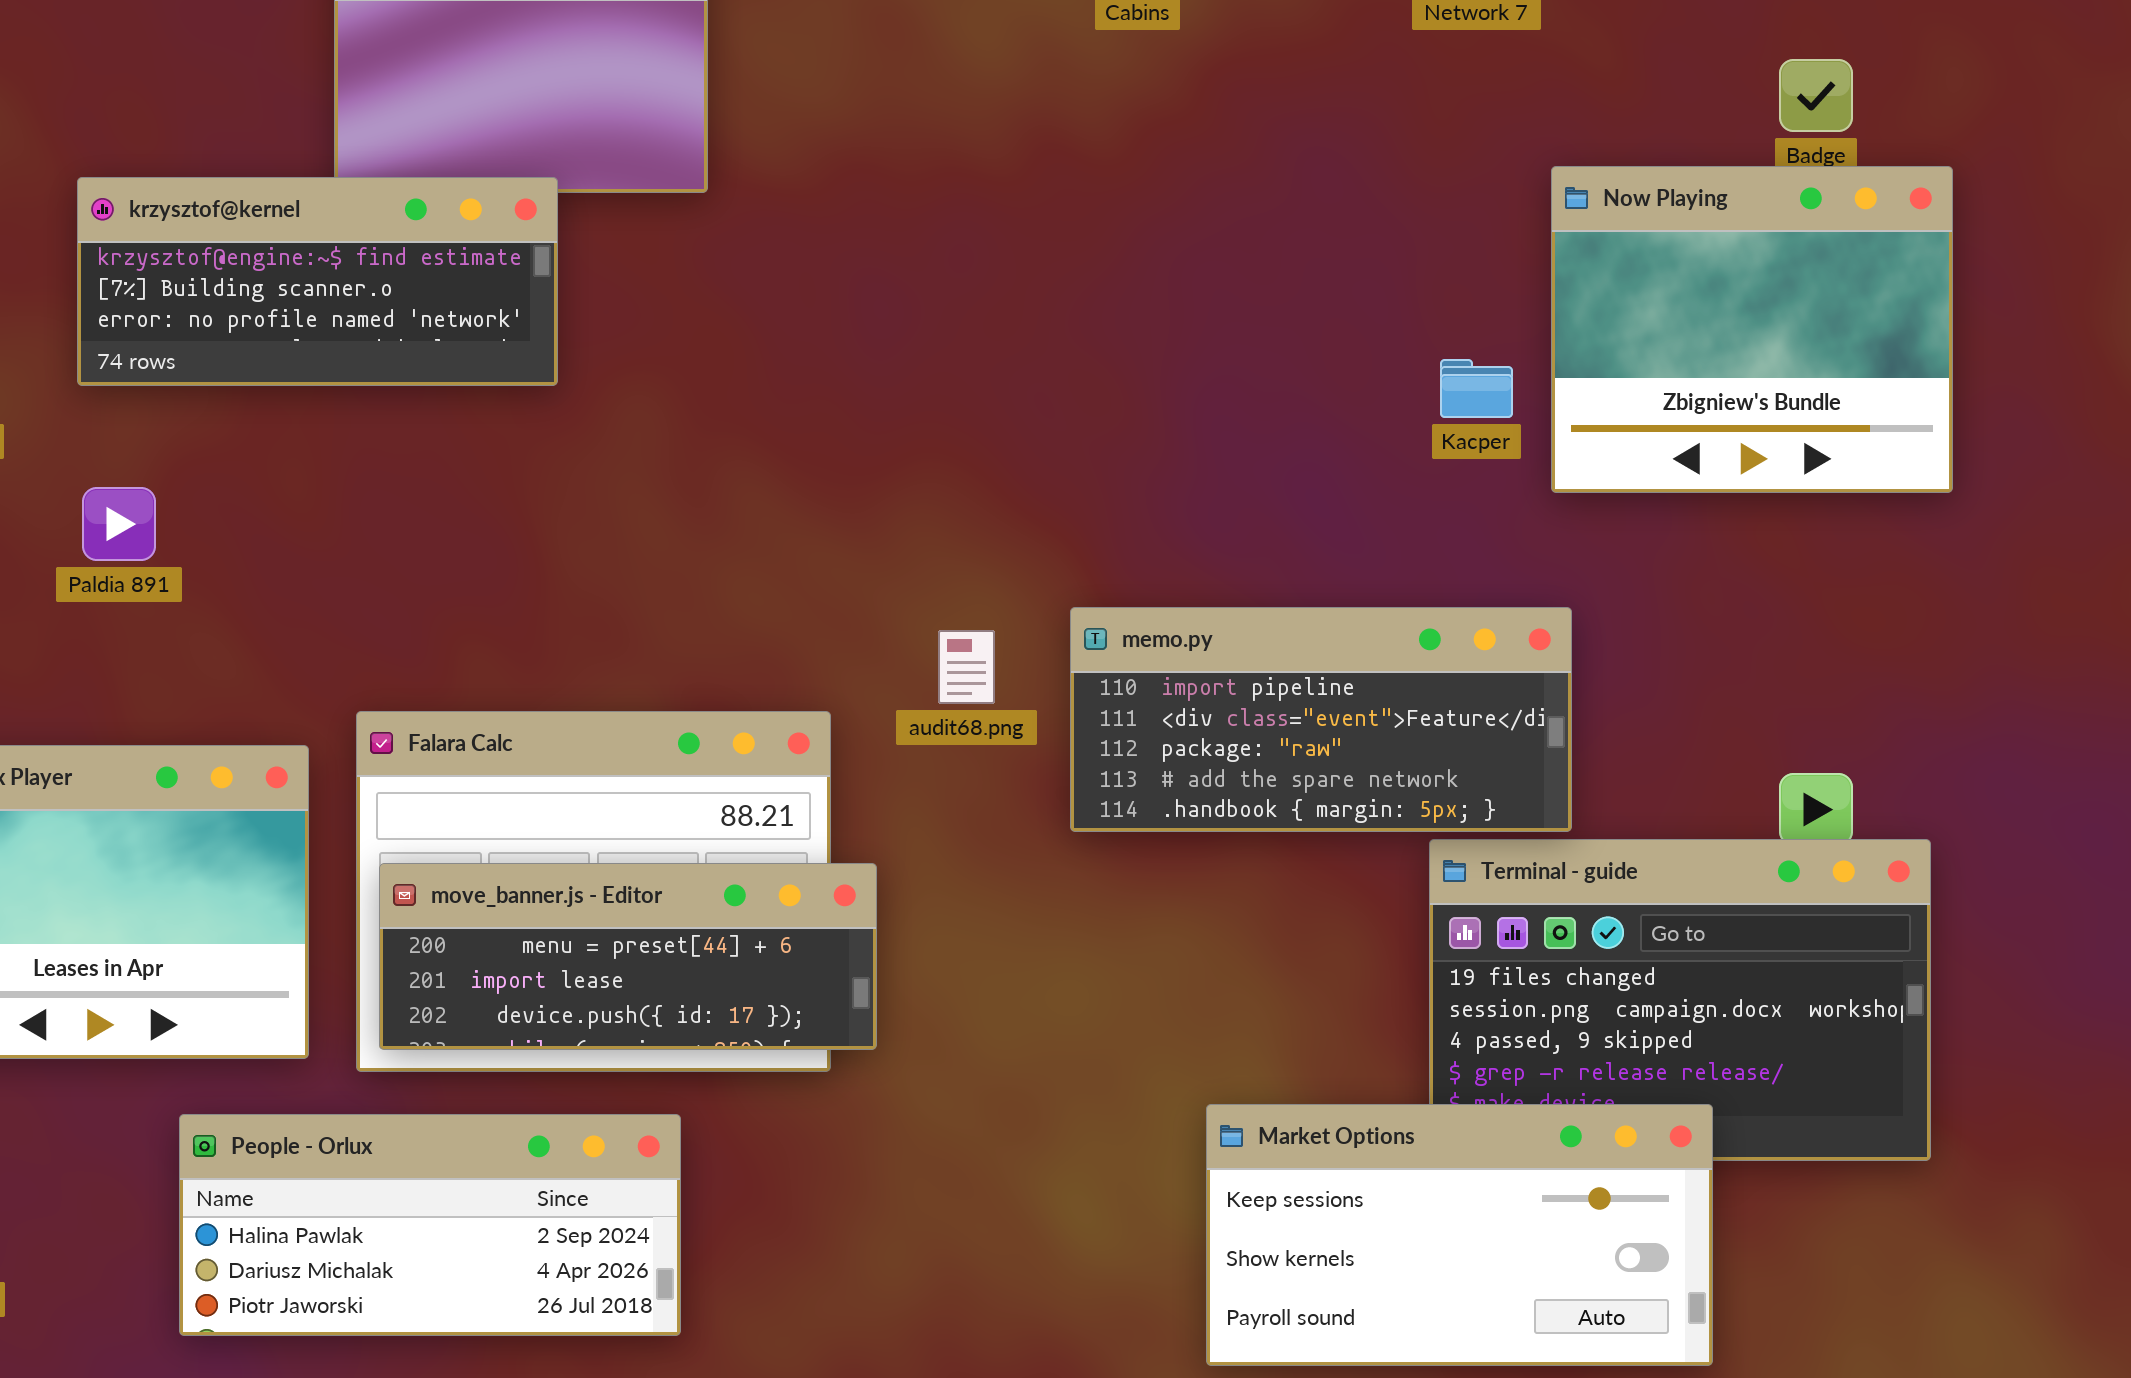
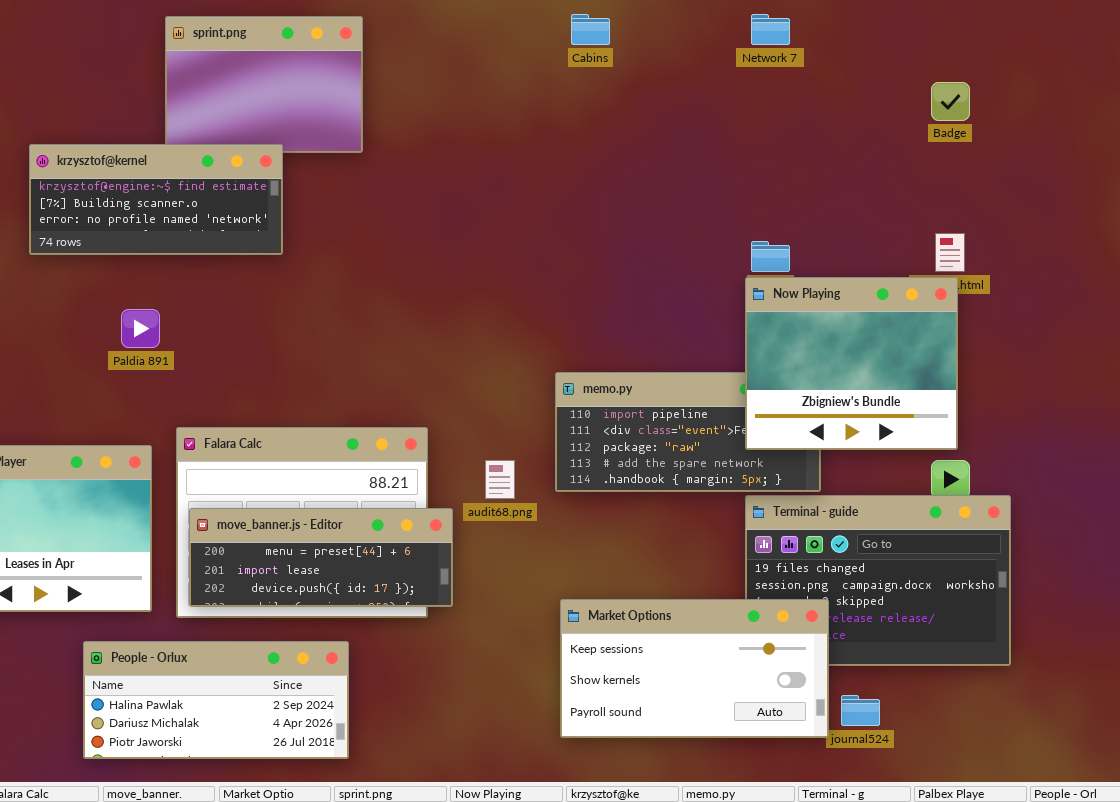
Now Playing: [1551,166,1953,493] -> [745,277,958,450], moved
Paldia 891: [82,487,156,561] -> [121,309,160,348], moved
audit68.png: [938,630,995,704] -> [485,460,515,499], moved
Market Options: [1206,1104,1713,1366] -> [560,599,829,738], moved

